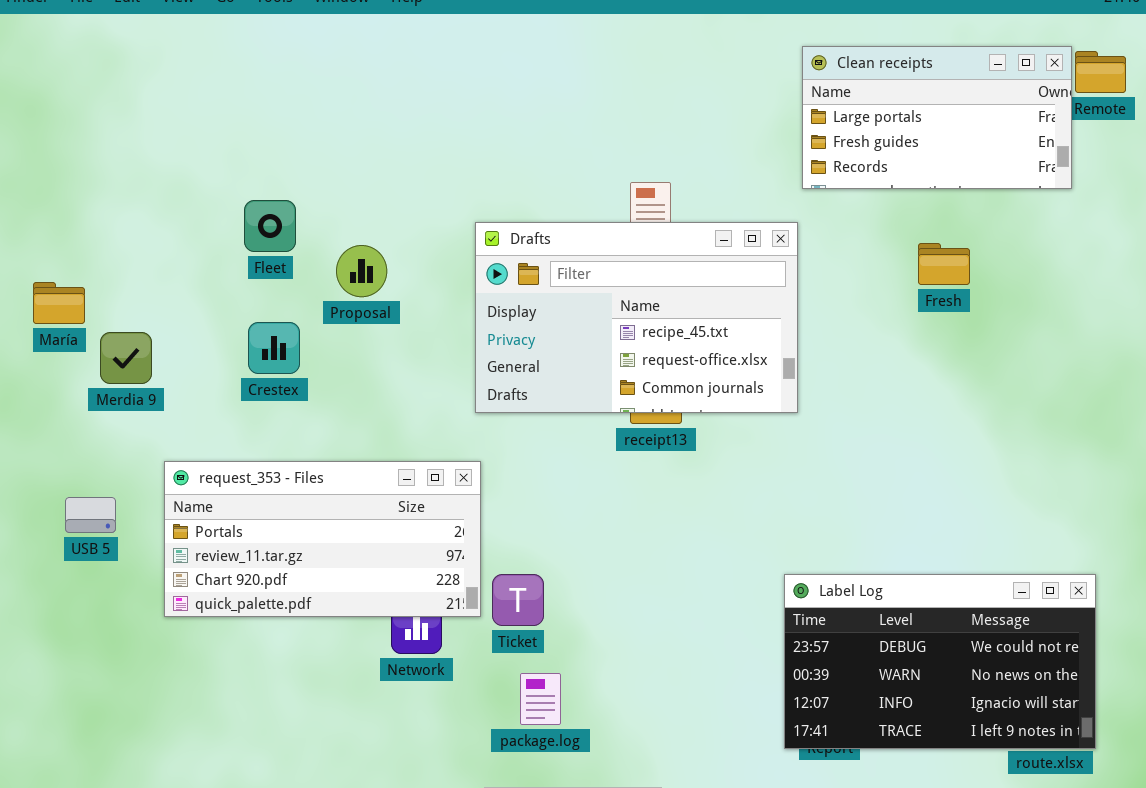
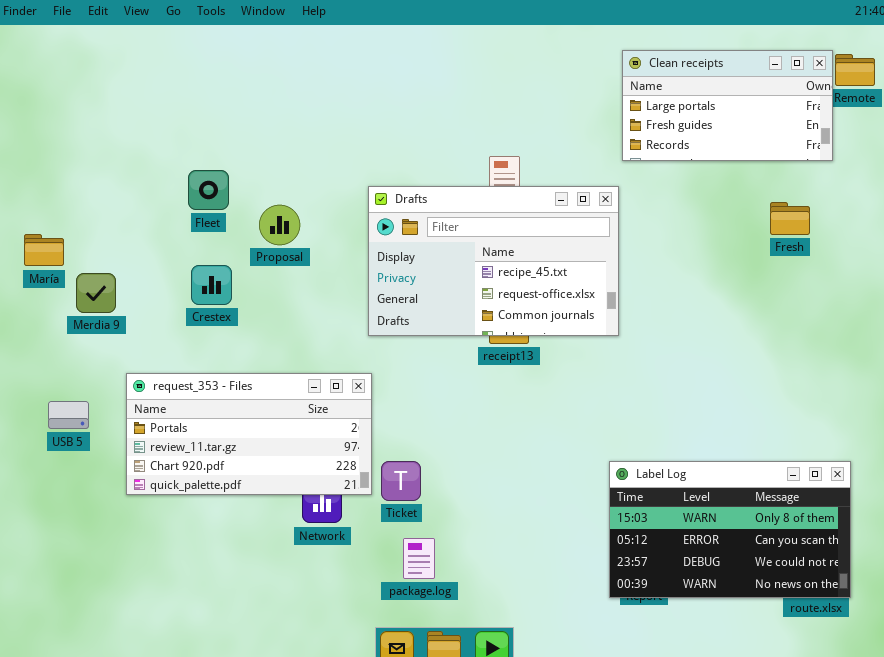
Fresh: [918,243,970,285] -> [770,202,810,235], moved
Label Log: [784,574,1096,749] -> [609,461,851,598], scrolled up 2 rows

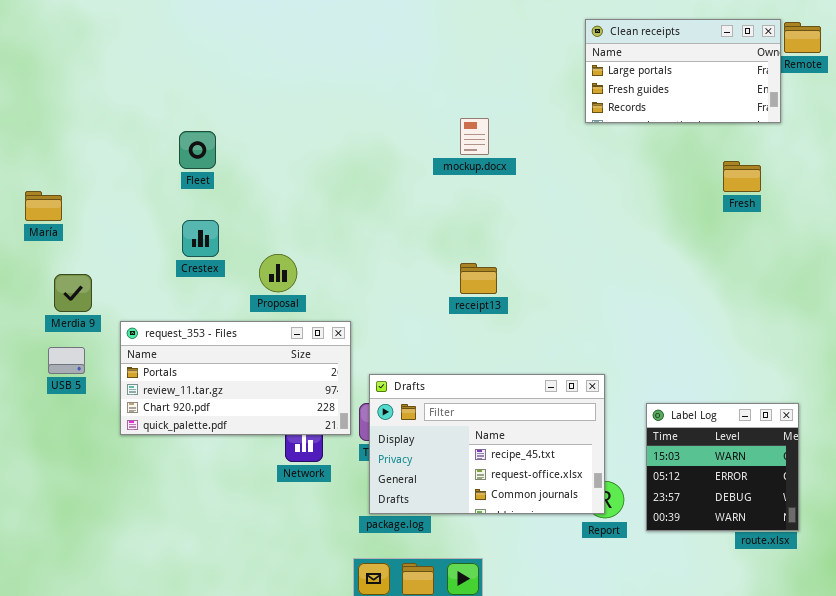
Drafts: [368,186,619,336] -> [369,374,605,514], moved
Proposal: [259,205,300,245] -> [259,254,297,292], moved
Merdia 9: [76,273,116,313] -> [54,274,92,312], moved
Label Log: [609,461,851,598] -> [646,403,799,531], resized

